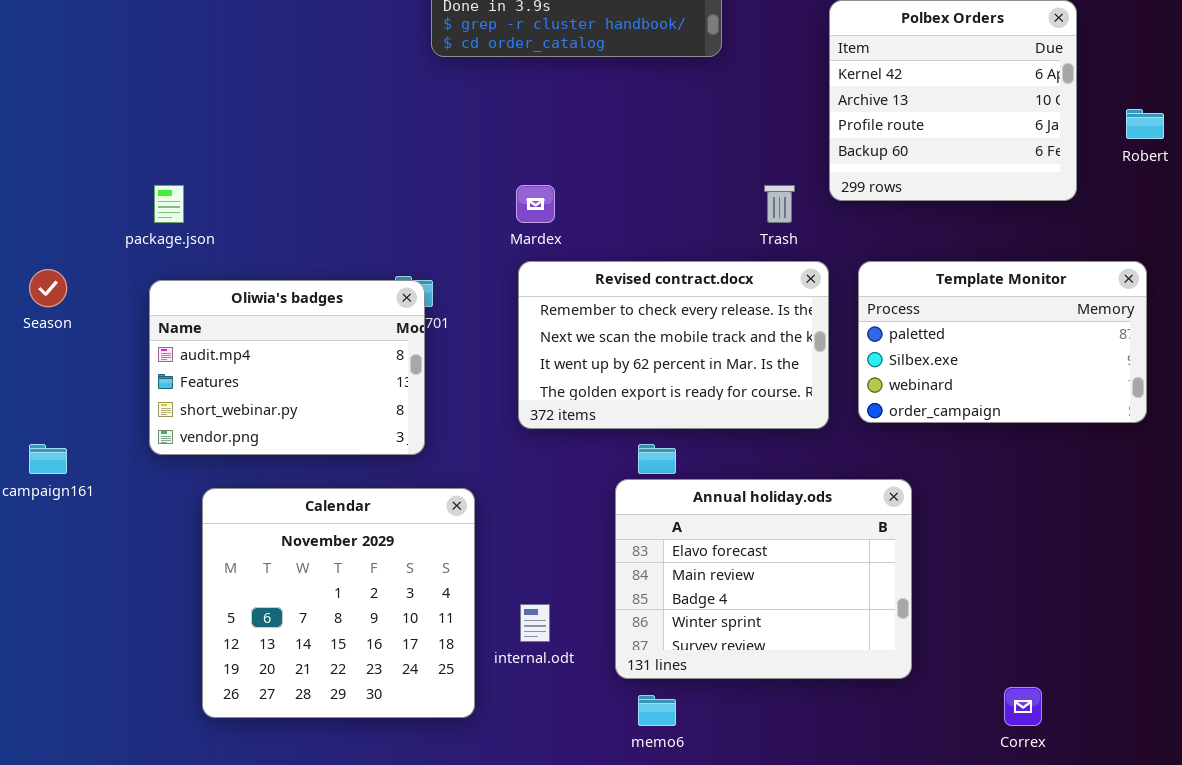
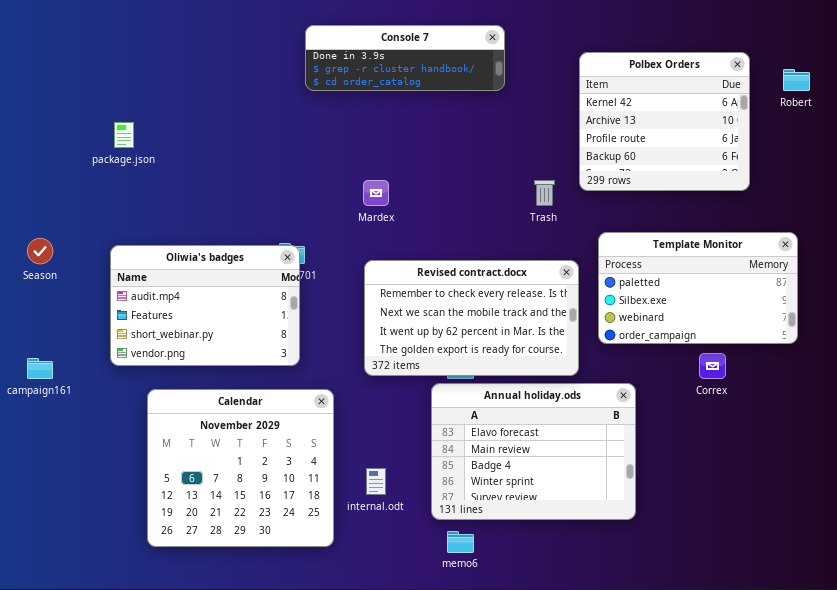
Robert: [1126,109,1164,139] -> [783,69,810,91], moved
package.json: [154,185,184,223] -> [114,122,134,148], moved
Revised contract.docx: [518,261,829,429] -> [364,260,579,376], moved
Correx: [1004,687,1042,726] -> [699,353,726,379], moved

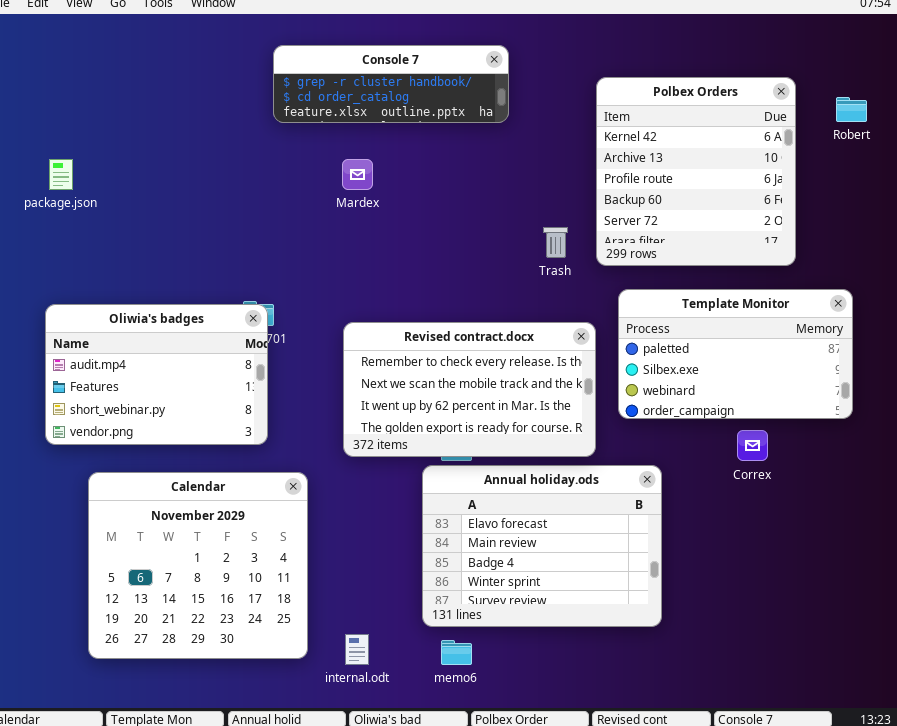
Console 7: [305,25,505,91] -> [273,45,509,123], scrolled down 1 row
Polbex Orders: [579,52,750,191] -> [596,77,796,266], resized
Mardex: [363,180,389,206] -> [342,159,373,190], moved
internal.odt: [366,468,386,495] -> [345,634,369,665], moved

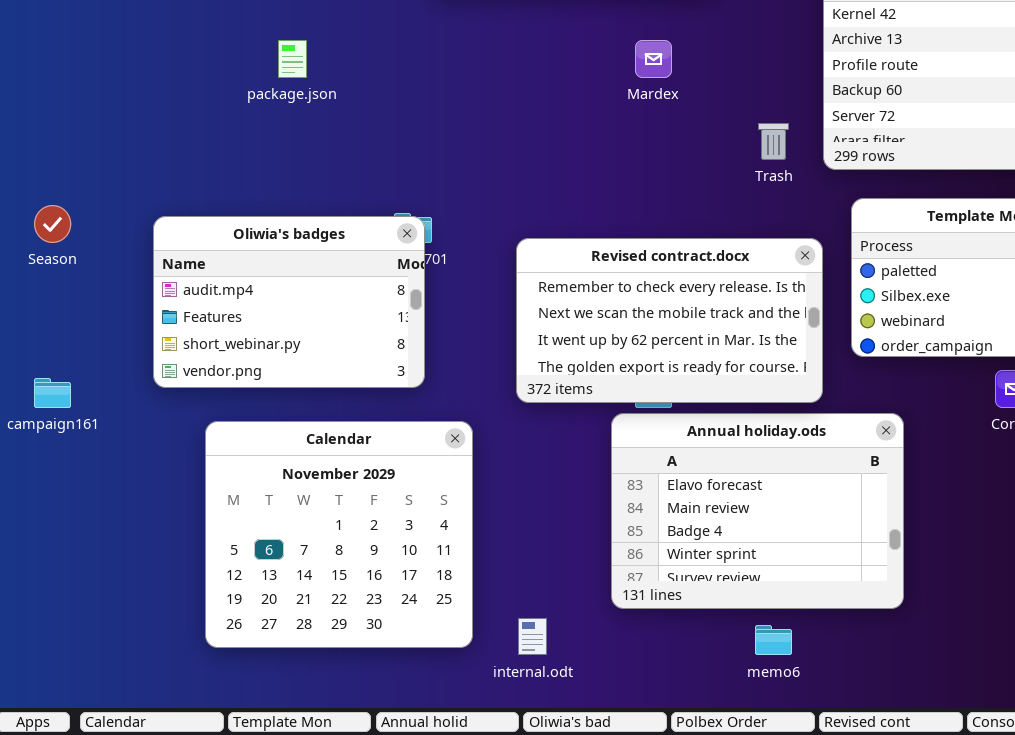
package.json: [49,159,73,190] -> [278,40,307,78], moved
Mardex: [342,159,373,190] -> [635,40,672,78], moved
memo6: [441,640,472,665] -> [755,625,792,655], moved

